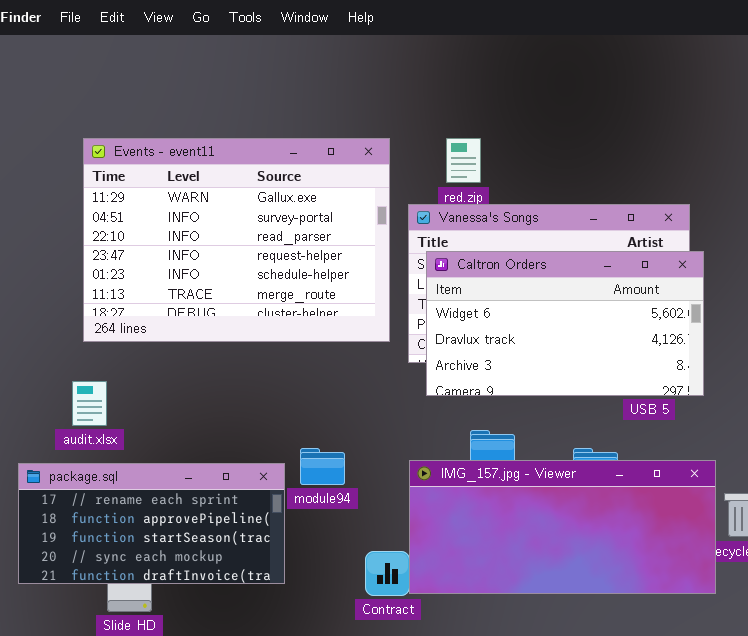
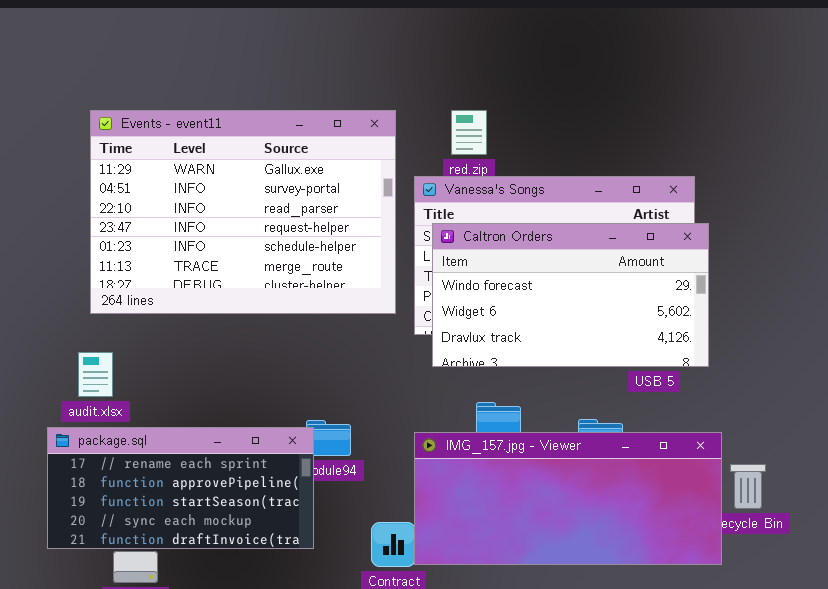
Caltron Orders: [426,251,704,396] -> [432,223,709,367], scrolled up 1 row
package.sql: [18,463,285,584] -> [47,427,314,549], moved

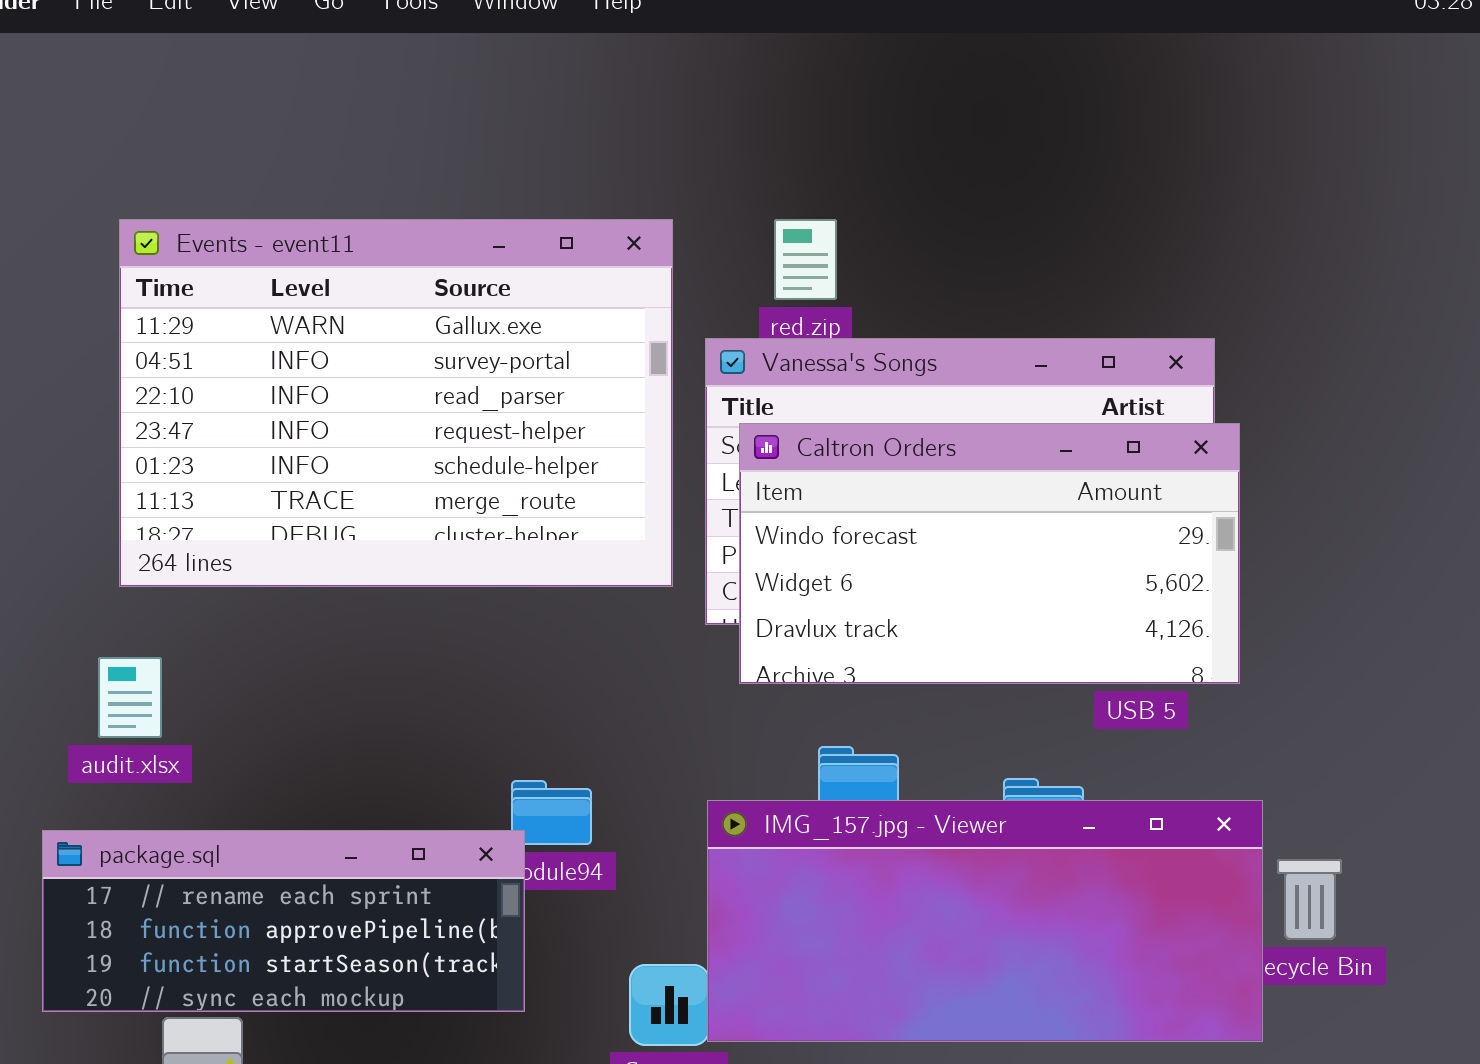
package.sql: [47,427,314,549] -> [42,830,525,1012], resized

